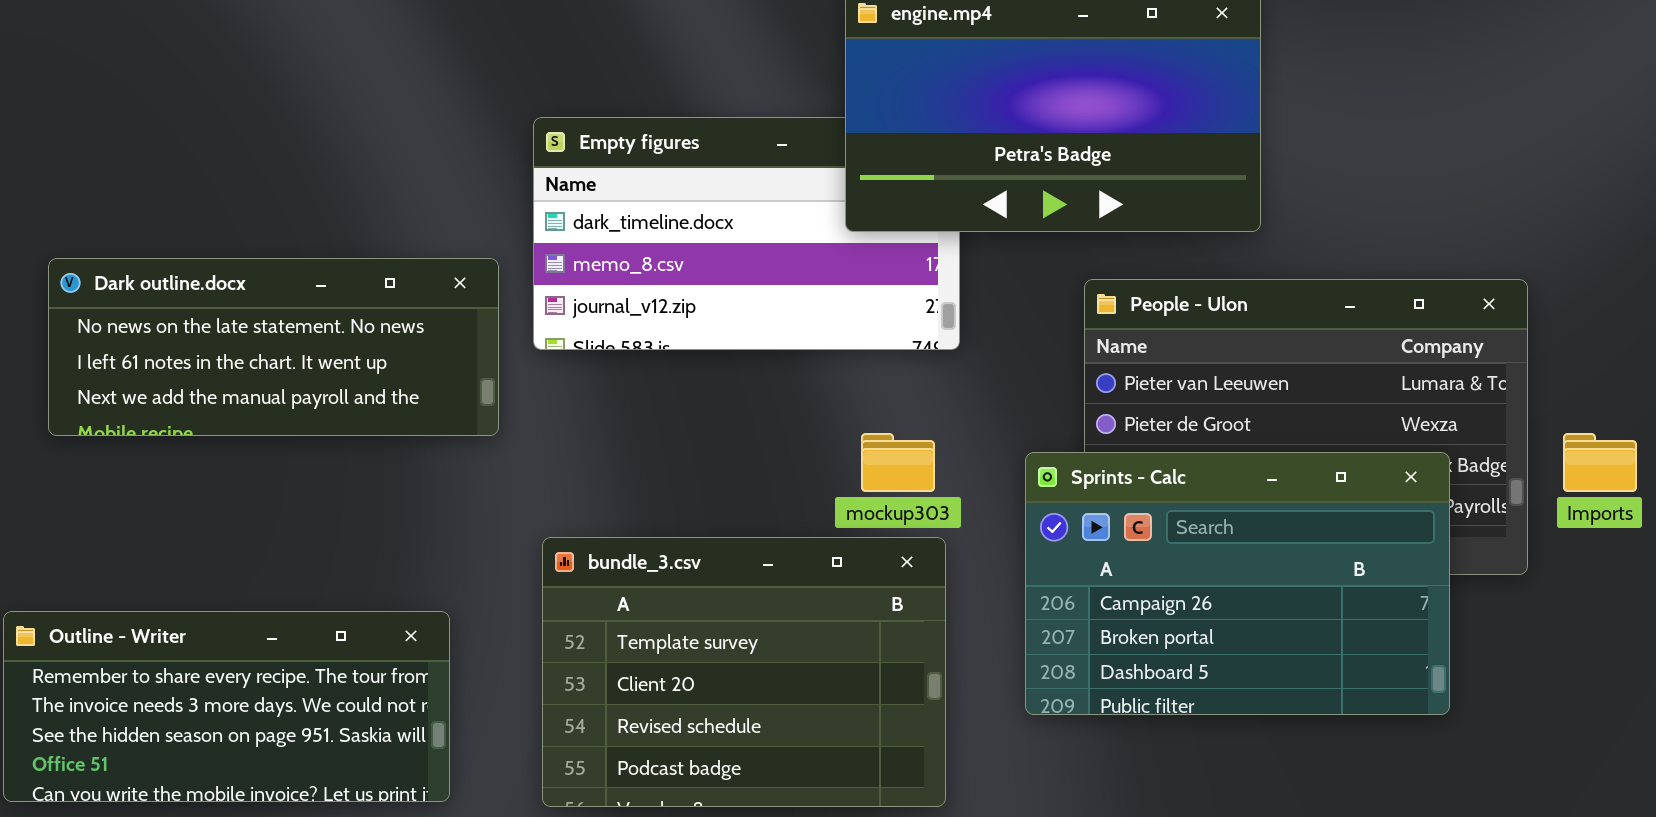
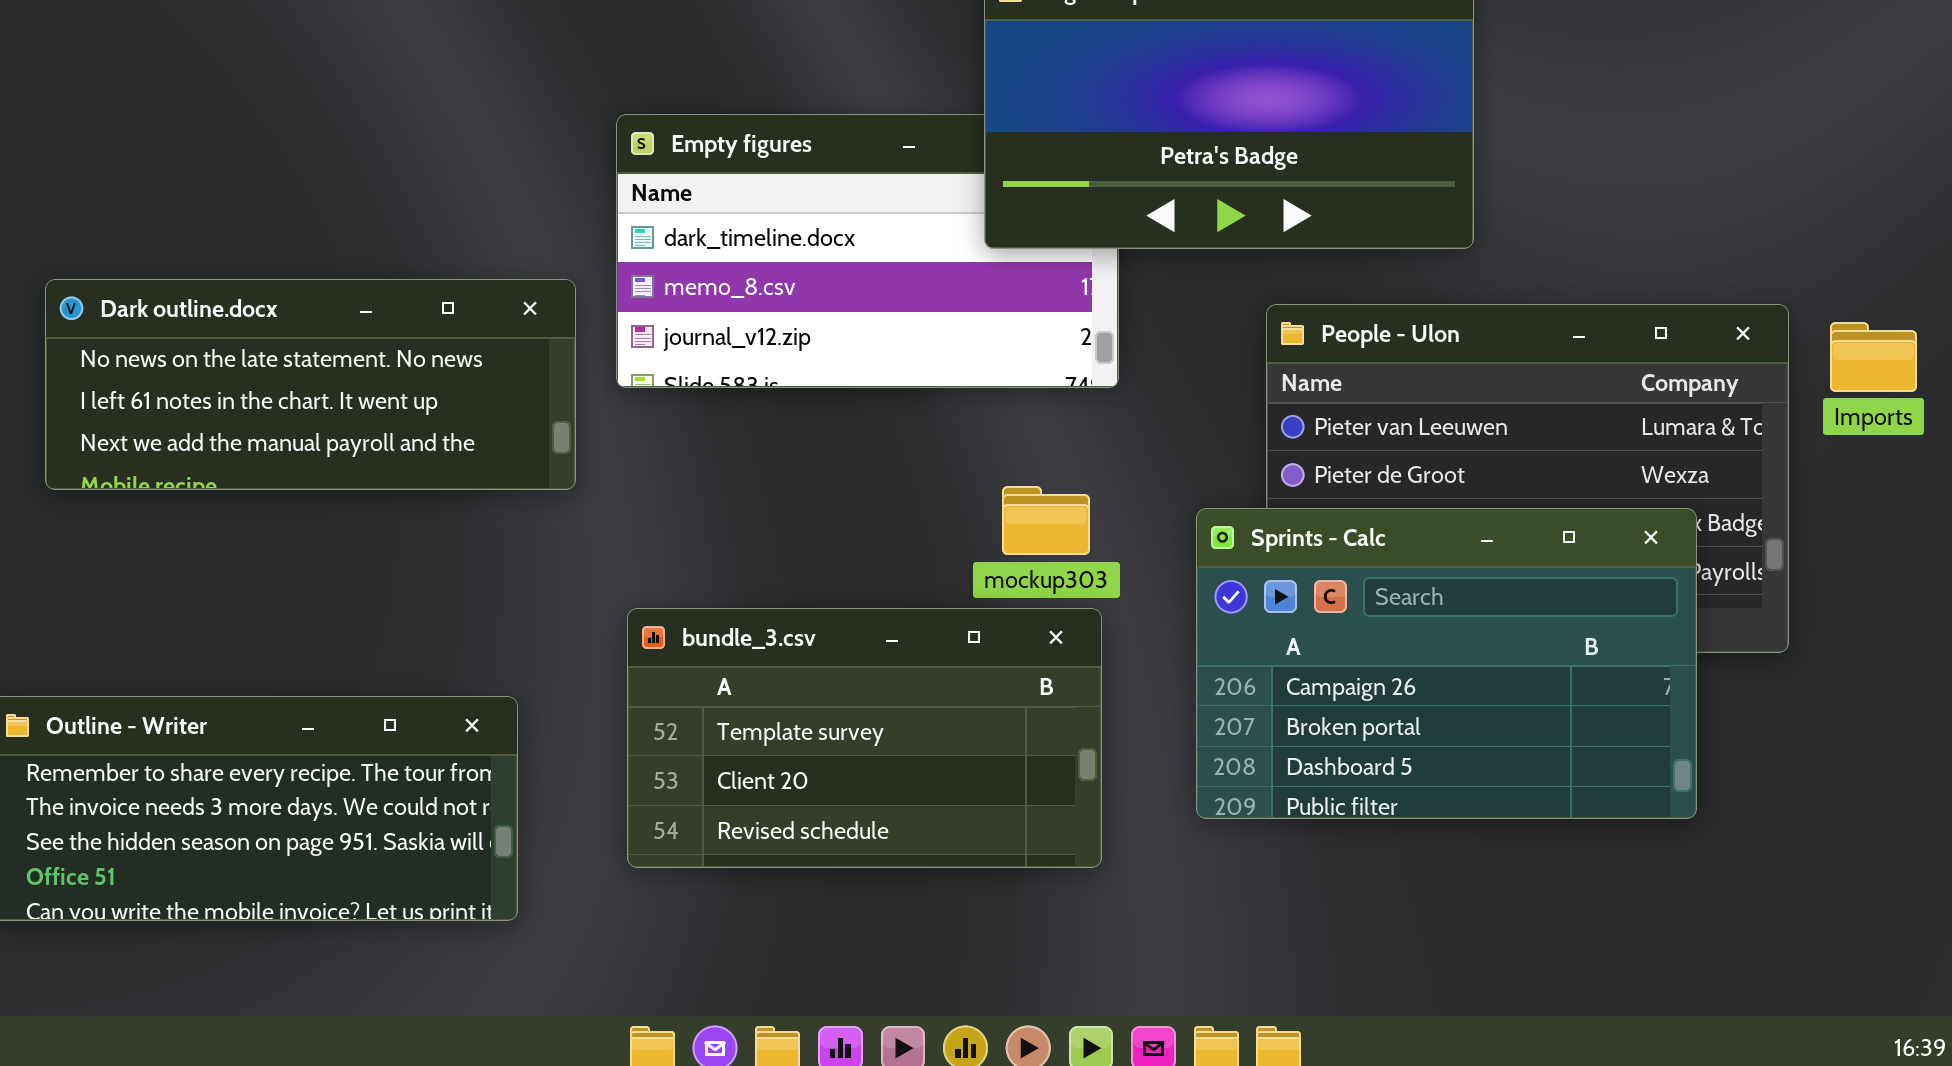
Imports: [1563,433,1637,492] -> [1830,322,1917,392], moved
bundle_3.csv: [542,537,946,807] -> [627,608,1102,868], resized

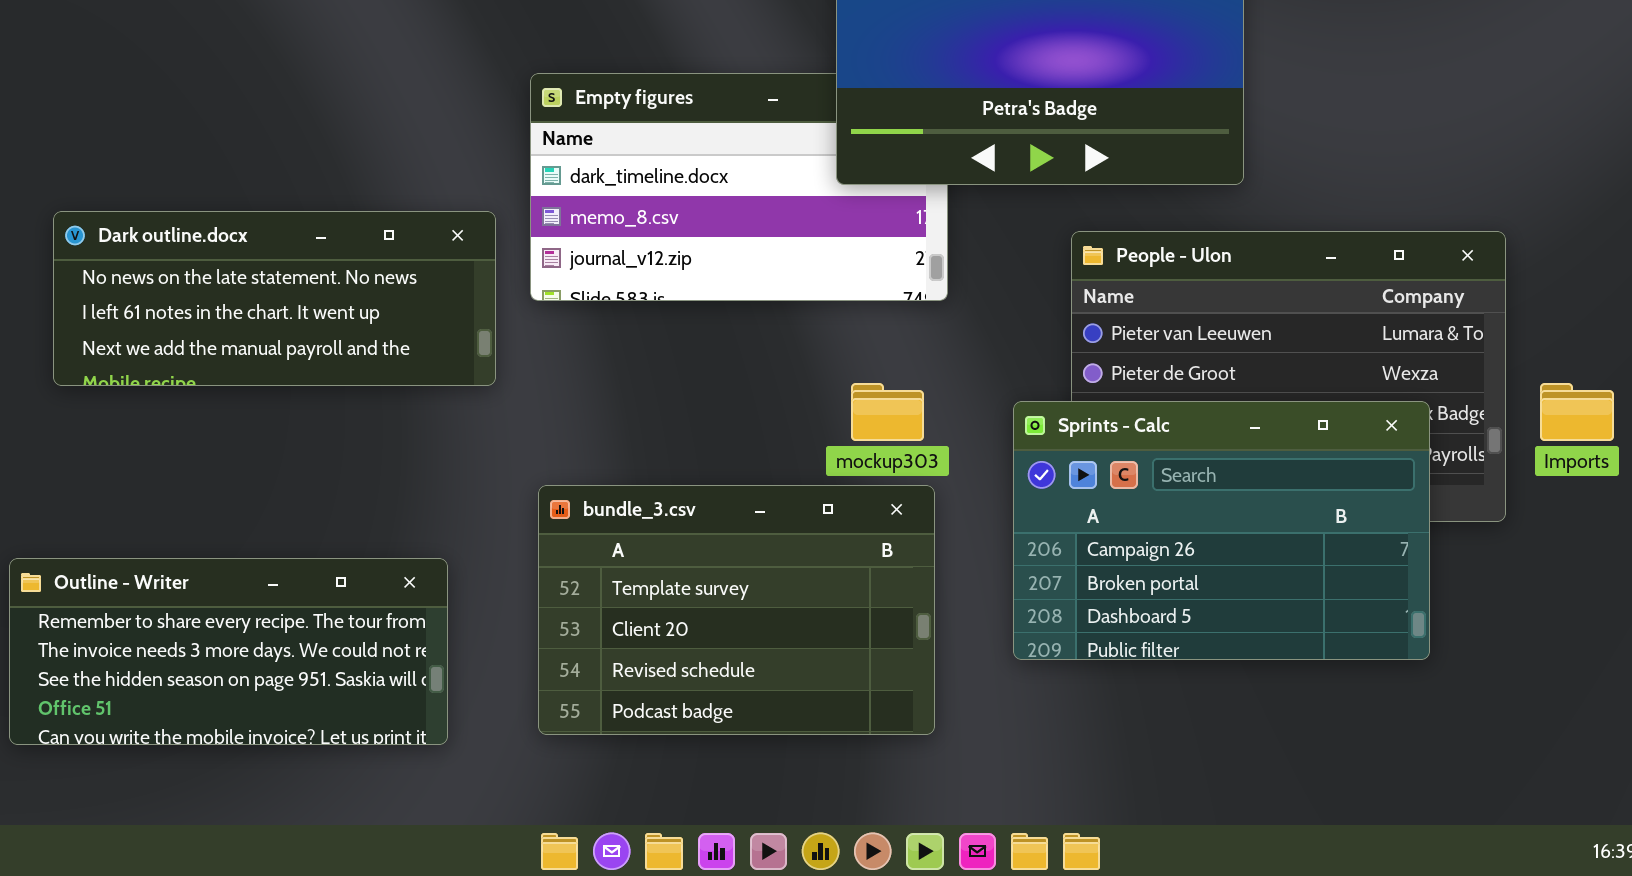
Imports: [1830,322,1917,392] -> [1540,383,1614,441], moved
bundle_3.csv: [627,608,1102,868] -> [538,485,935,735], resized

